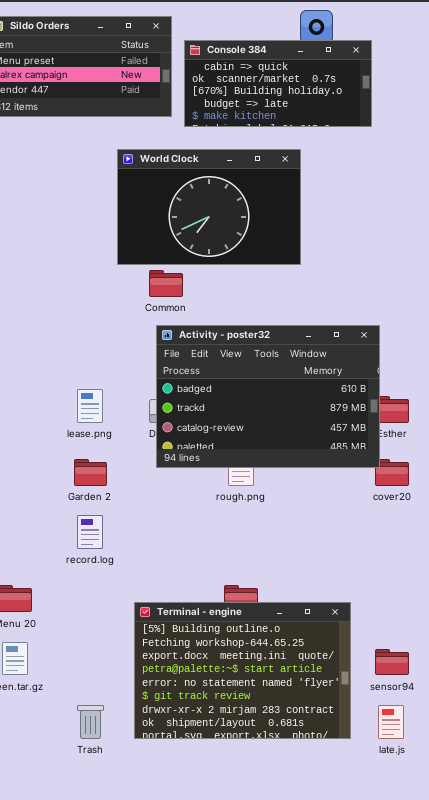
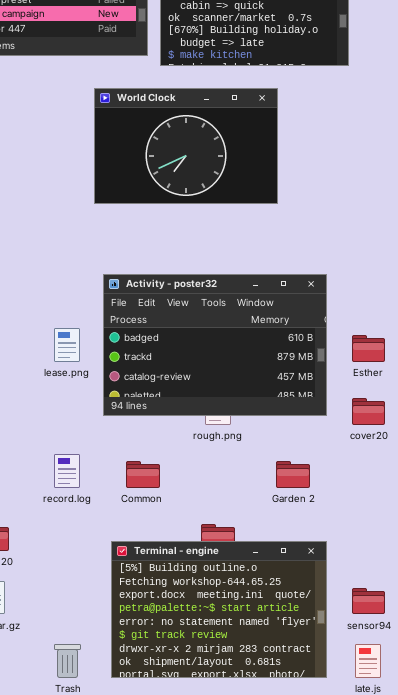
Common: [149,270,183,297] -> [126,461,160,488], moved
Activity - poster32: [156,325,380,468] -> [103,274,327,416], moved
Garden 2: [74,459,107,486] -> [276,461,310,488], moved

